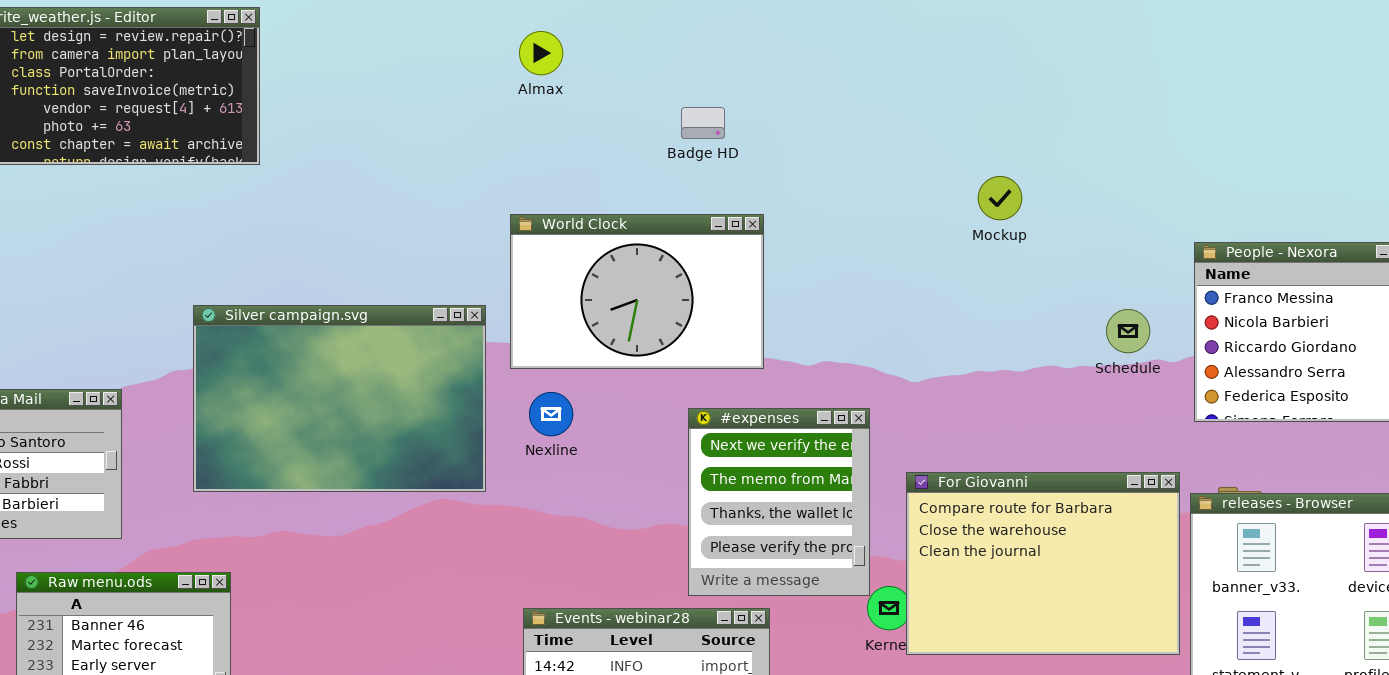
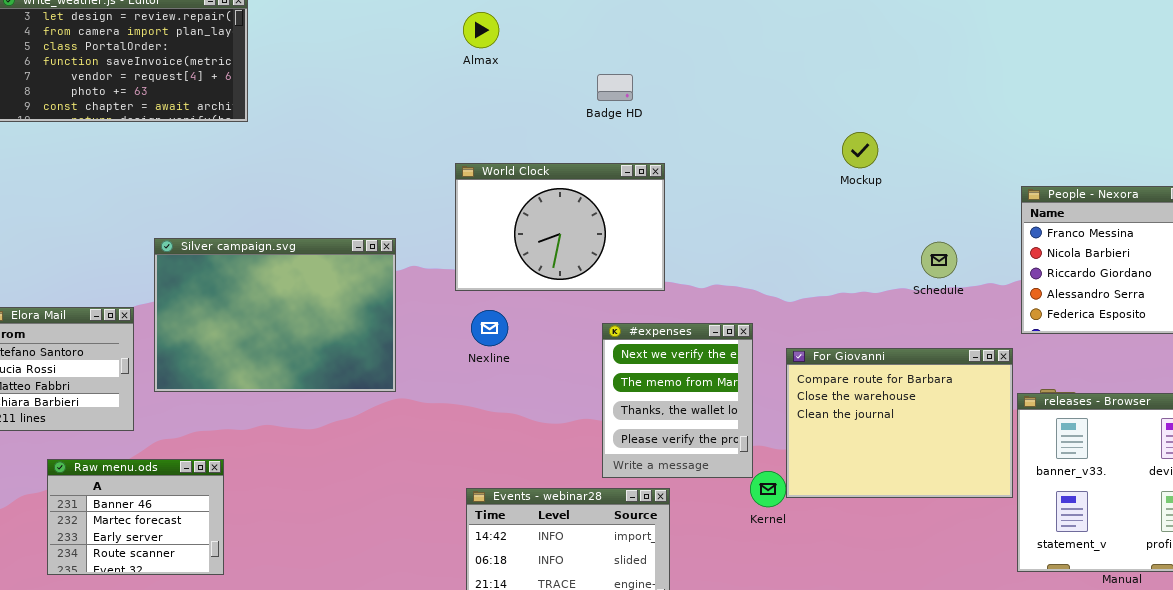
Silver campaign.svg: [193,305,486,492] -> [154,238,396,392], moved
Schedule: [1106,309,1150,353] -> [921,242,957,278], moved
For Giovanni: [906,472,1180,655] -> [786,348,1013,498], moved

